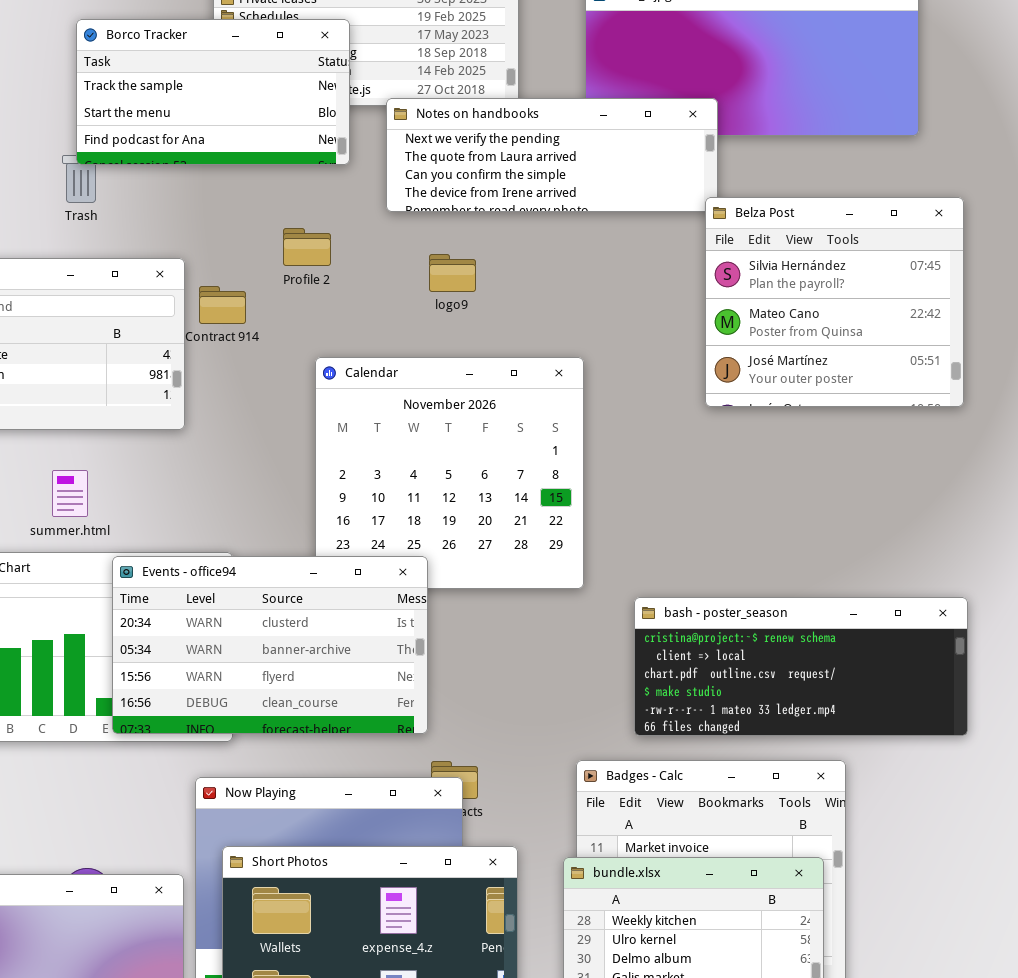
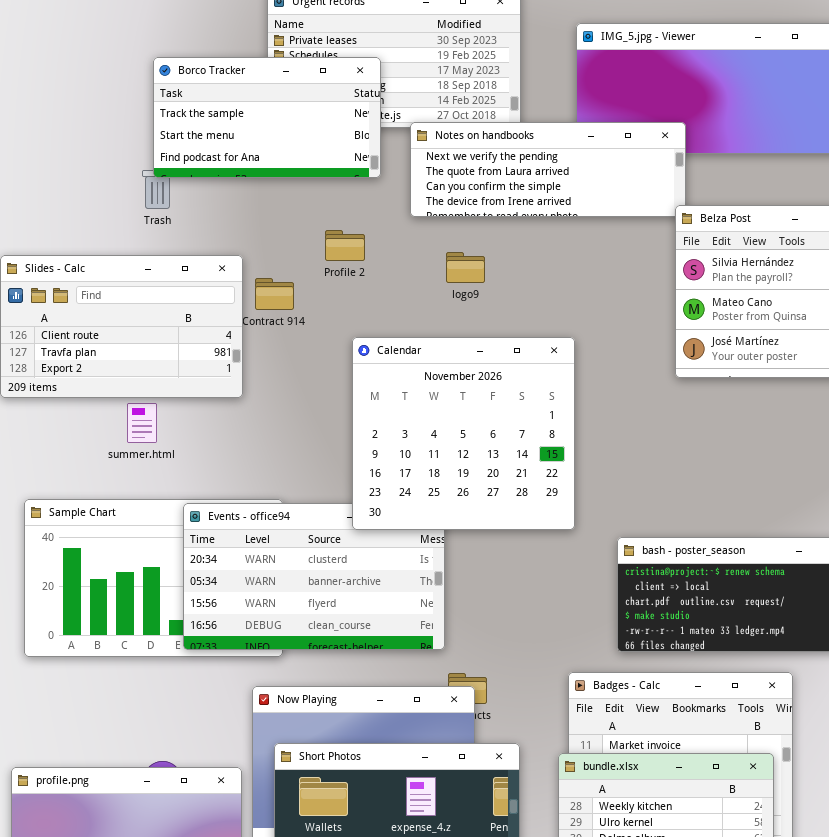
Calendar: [315,357,584,589] -> [352,337,575,530], raised
summer.html: [52,470,88,517] -> [127,403,157,443], moved

